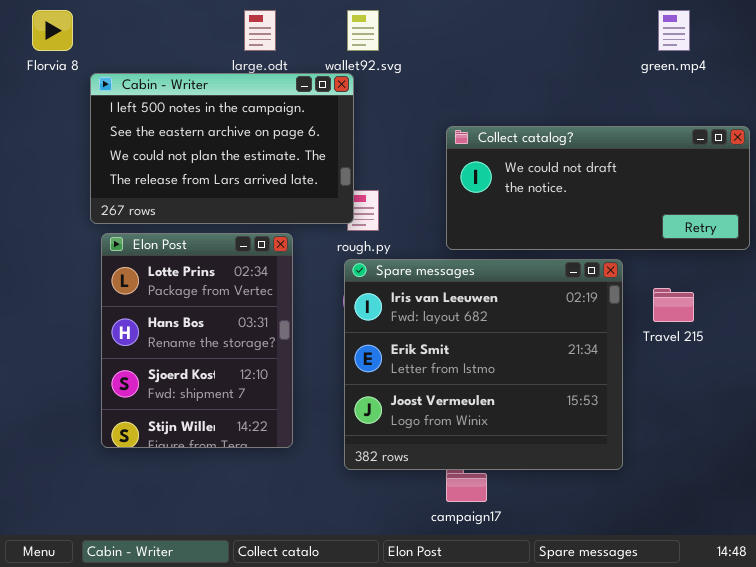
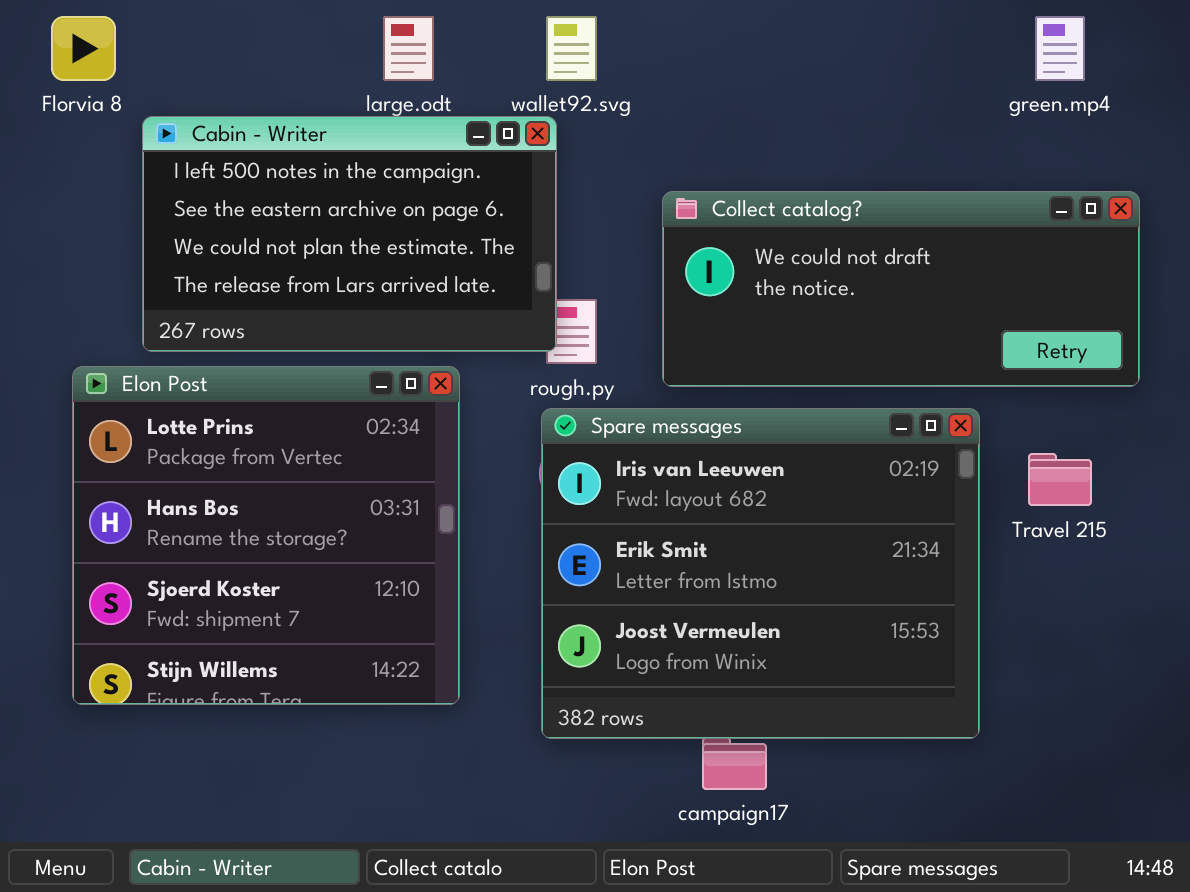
Collect catalog?: [446,126,750,250] -> [662,191,1140,387], moved
Elon Post: [101,233,293,448] -> [72,366,460,705], resized

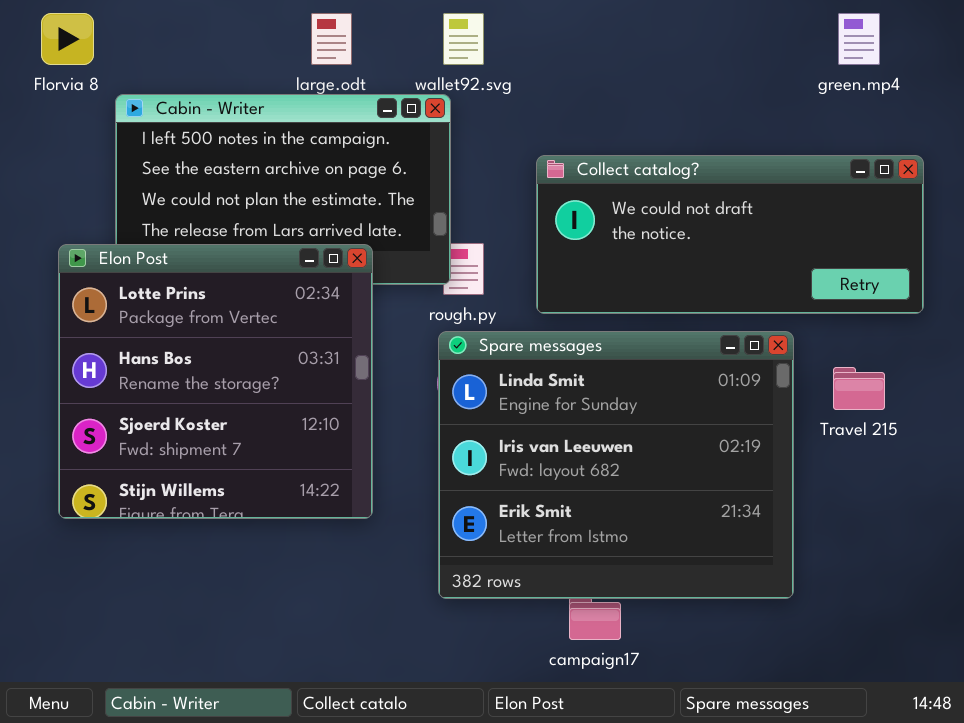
Elon Post: [72,366,460,705] -> [58,244,373,519], moved
Spare messages: [541,408,980,739] -> [438,331,794,599], scrolled up 1 row

